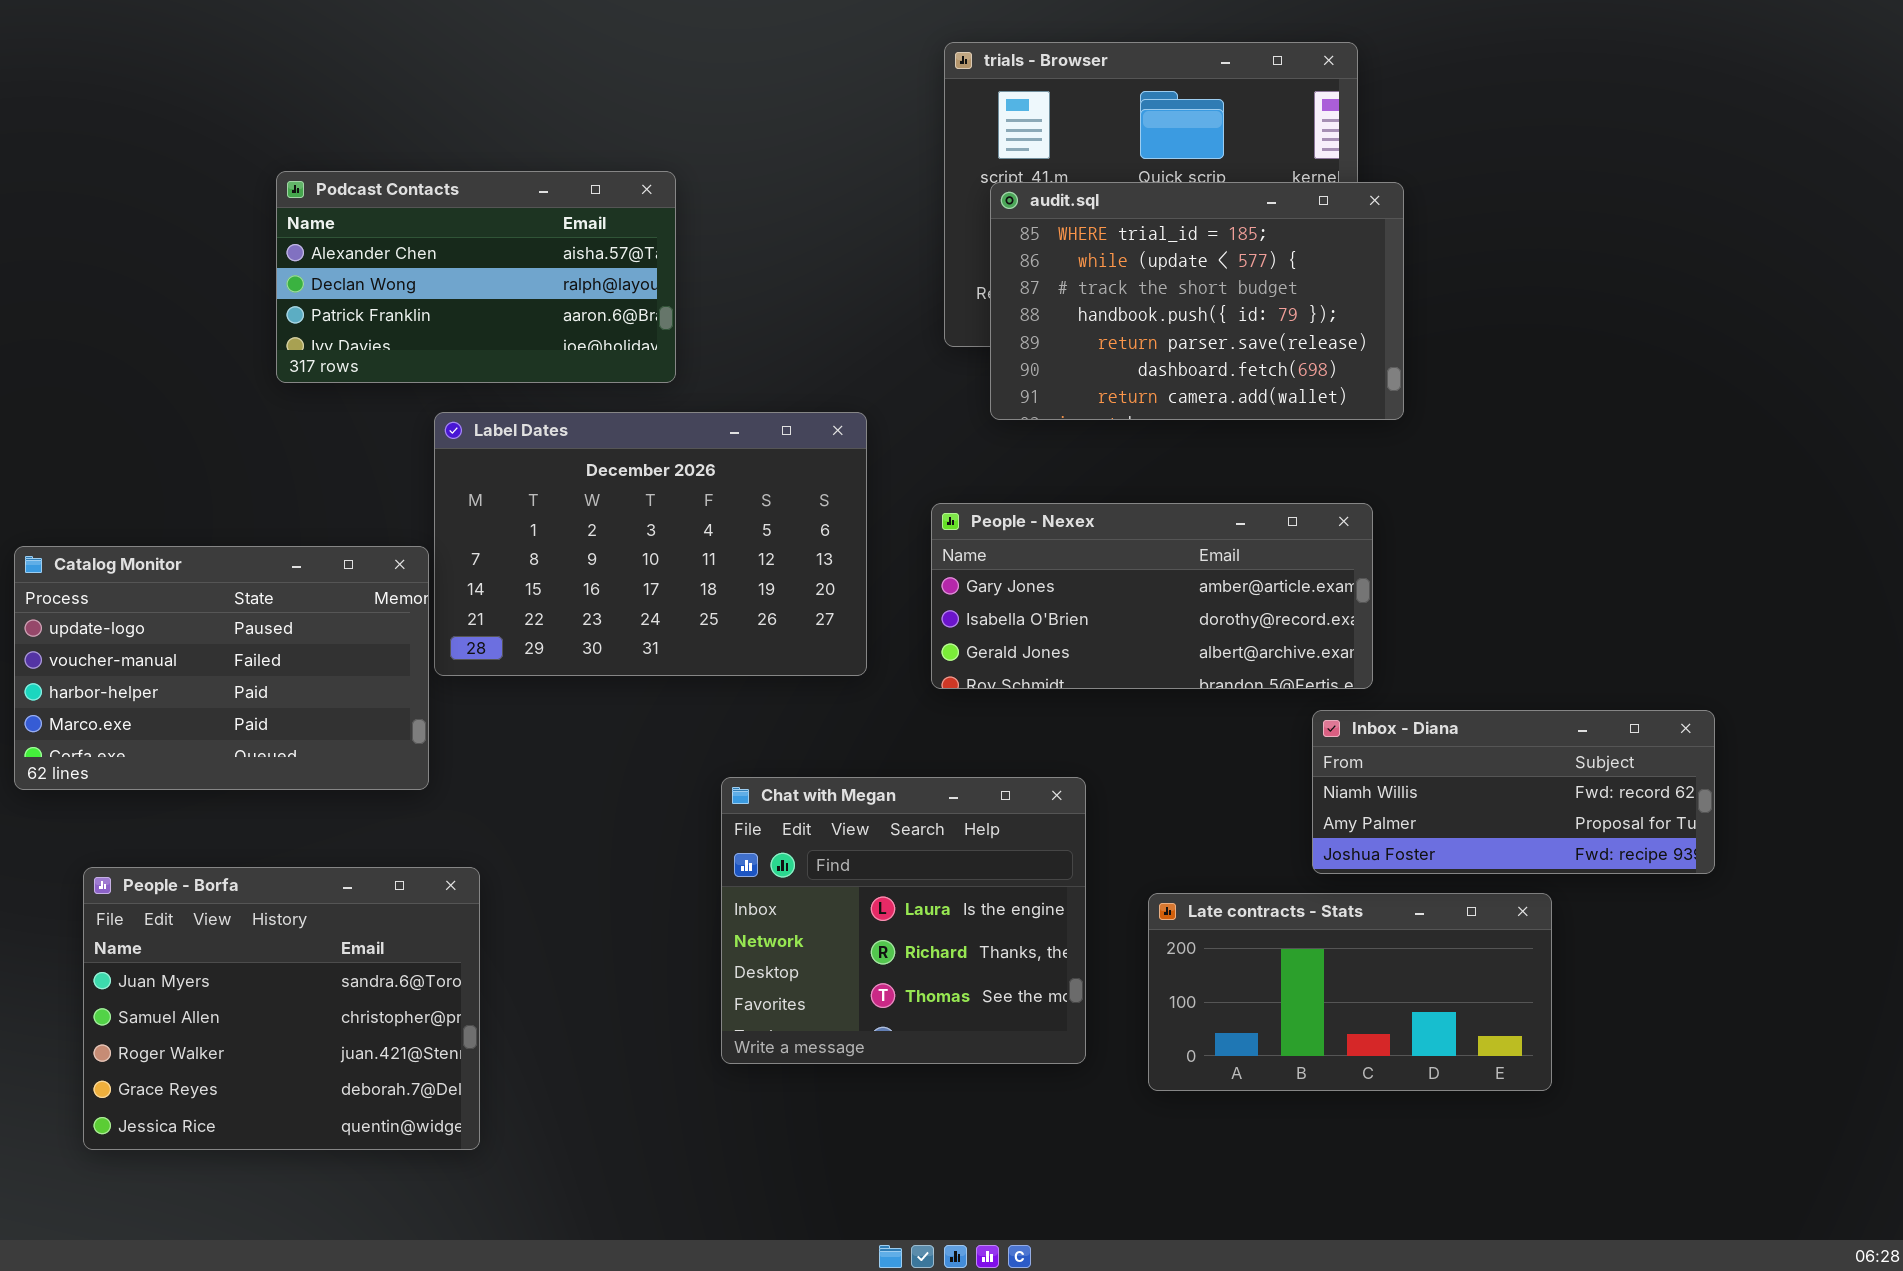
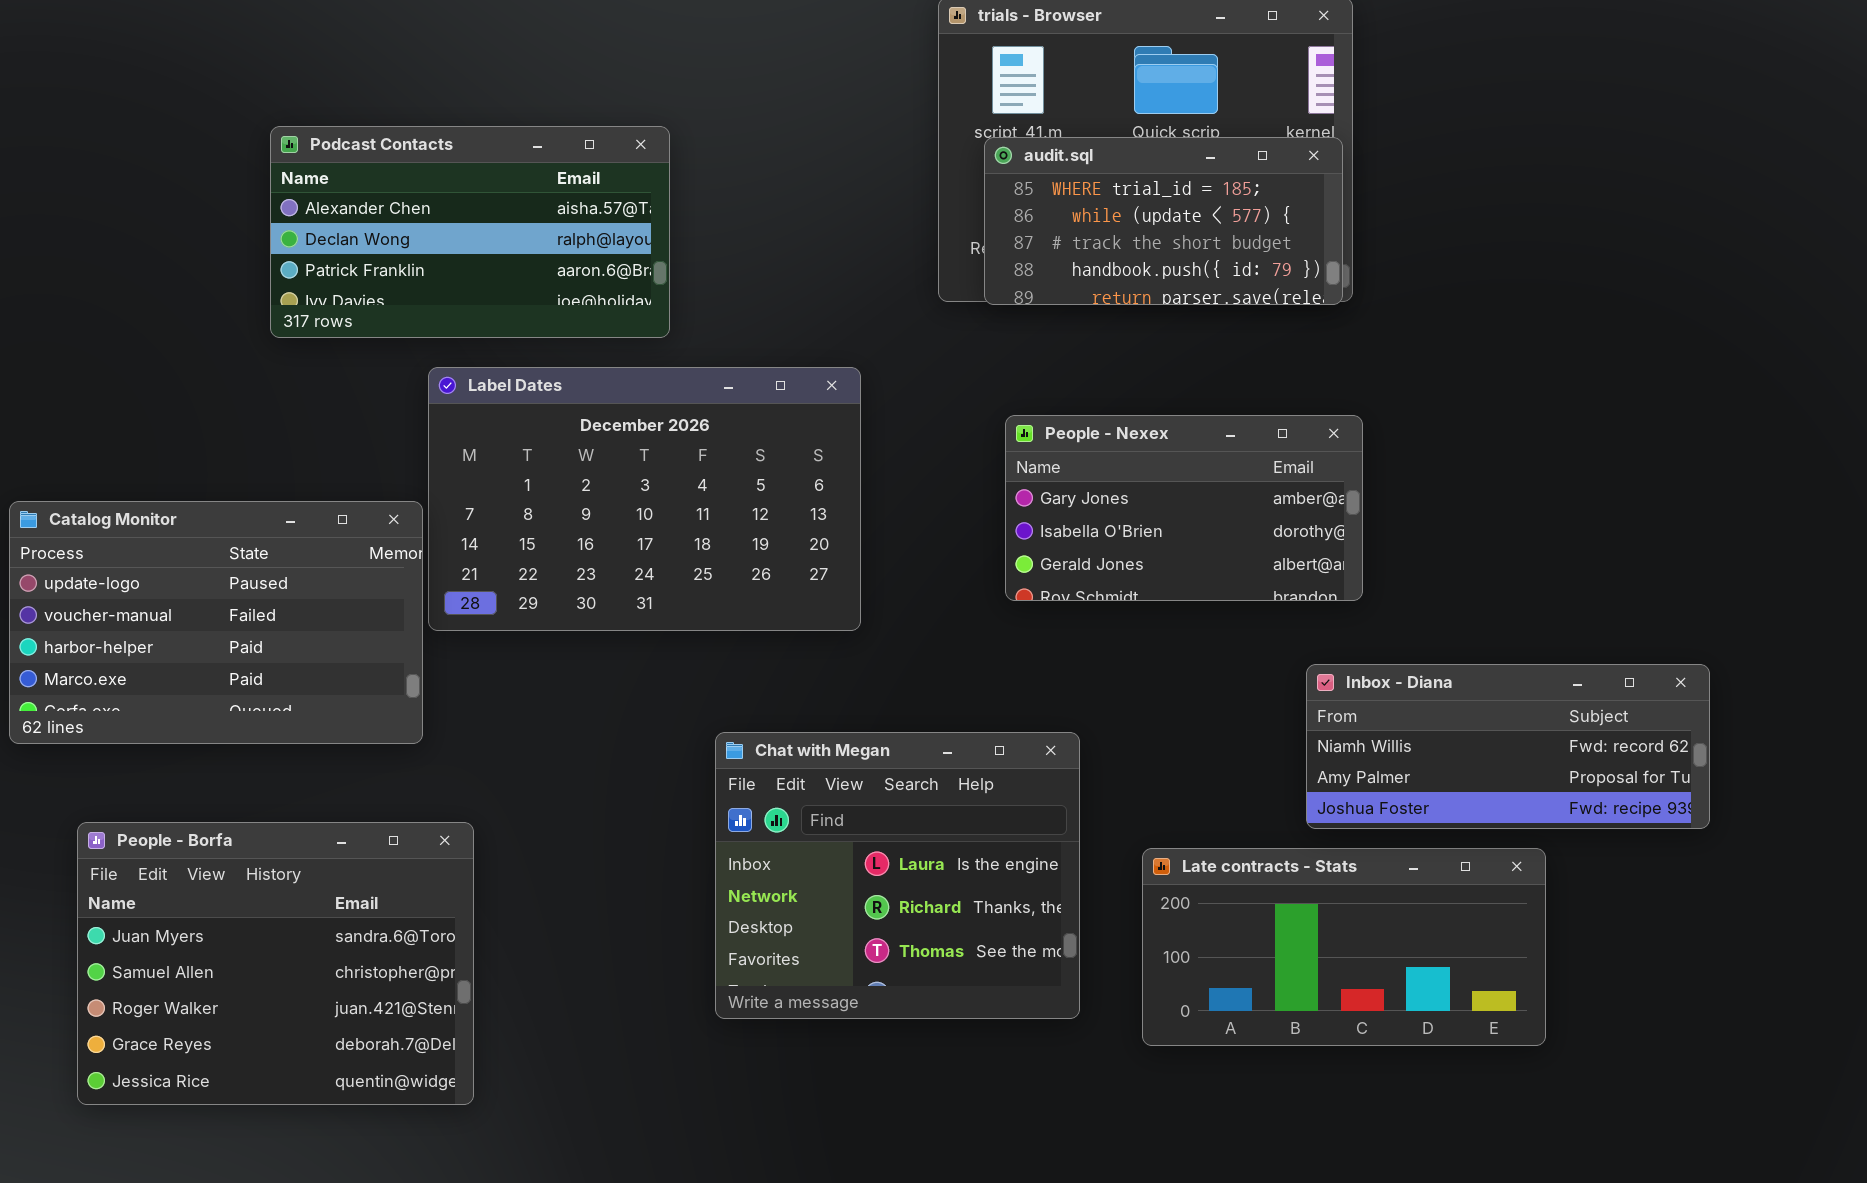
audit.sql: [990,182,1404,420] -> [984,137,1343,305], resized
People - Nexex: [931,503,1373,689] -> [1005,415,1363,601], moved, resized

